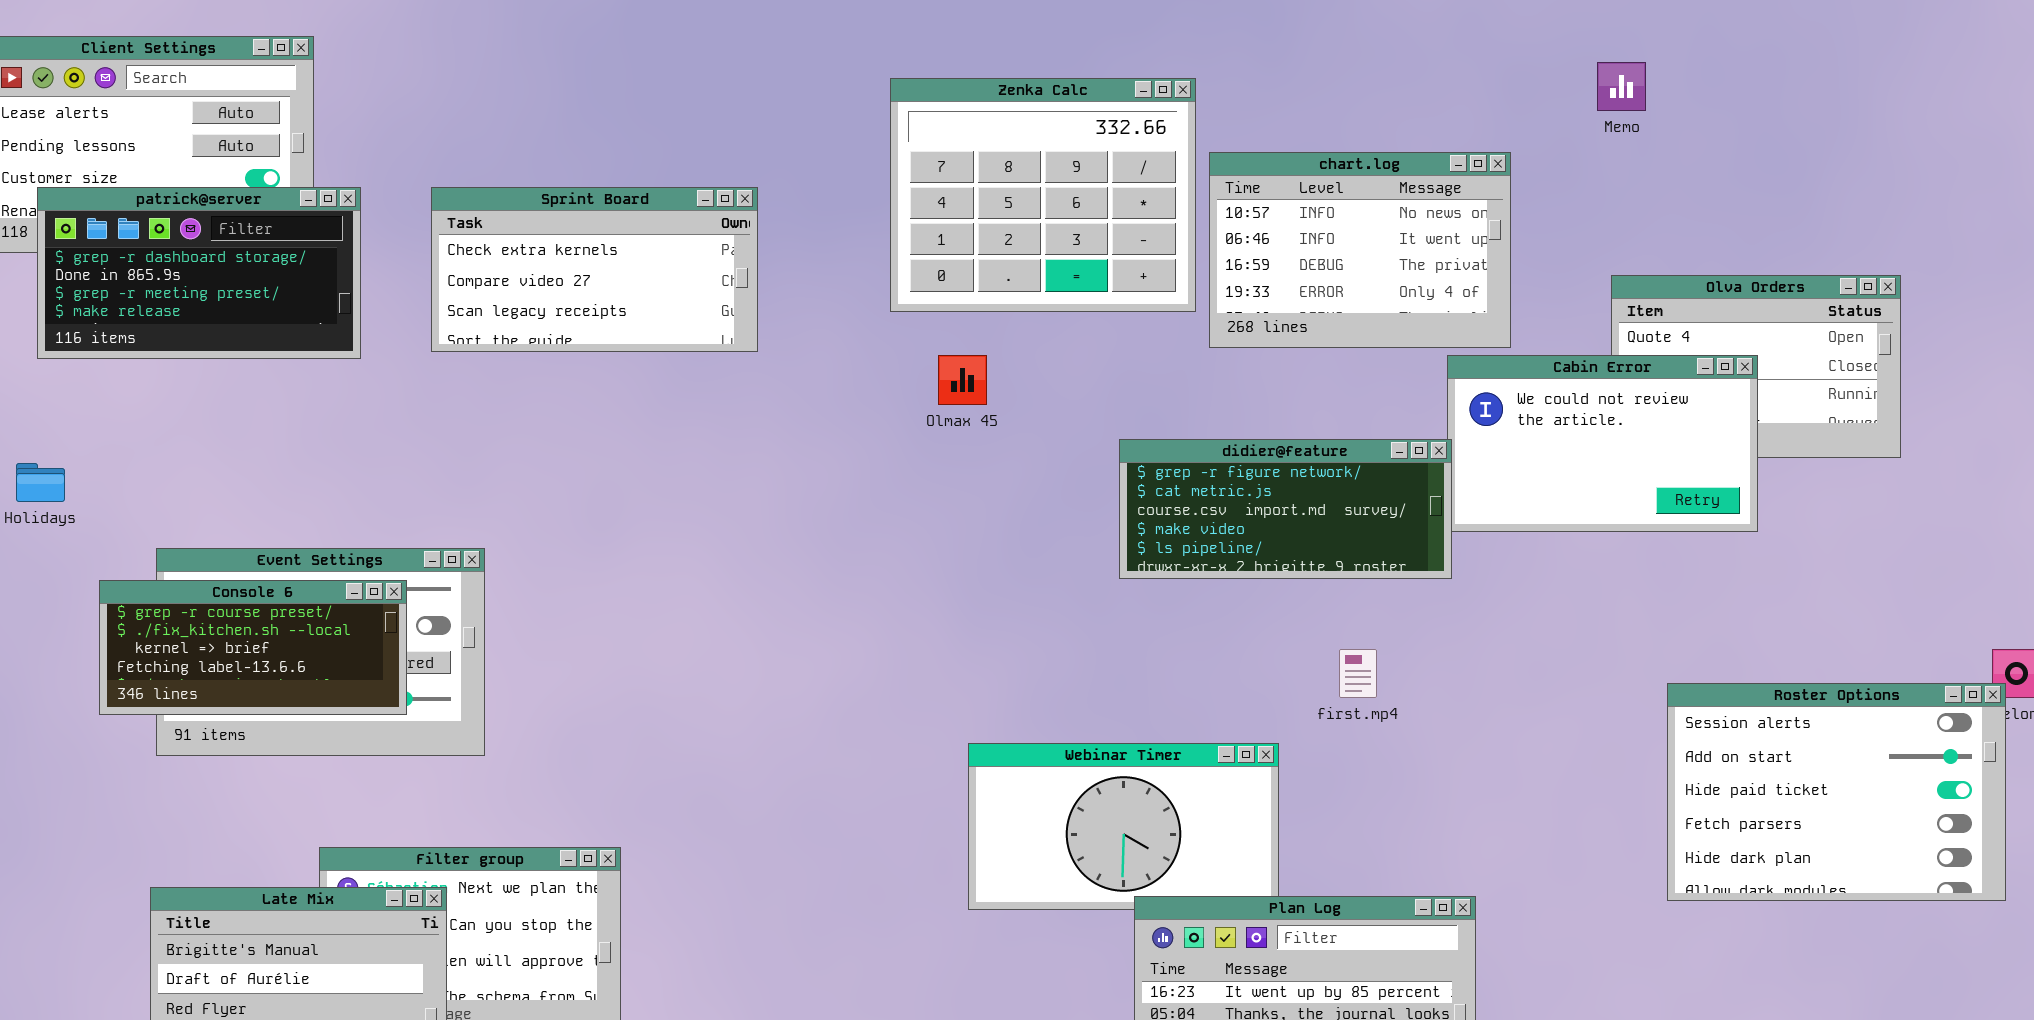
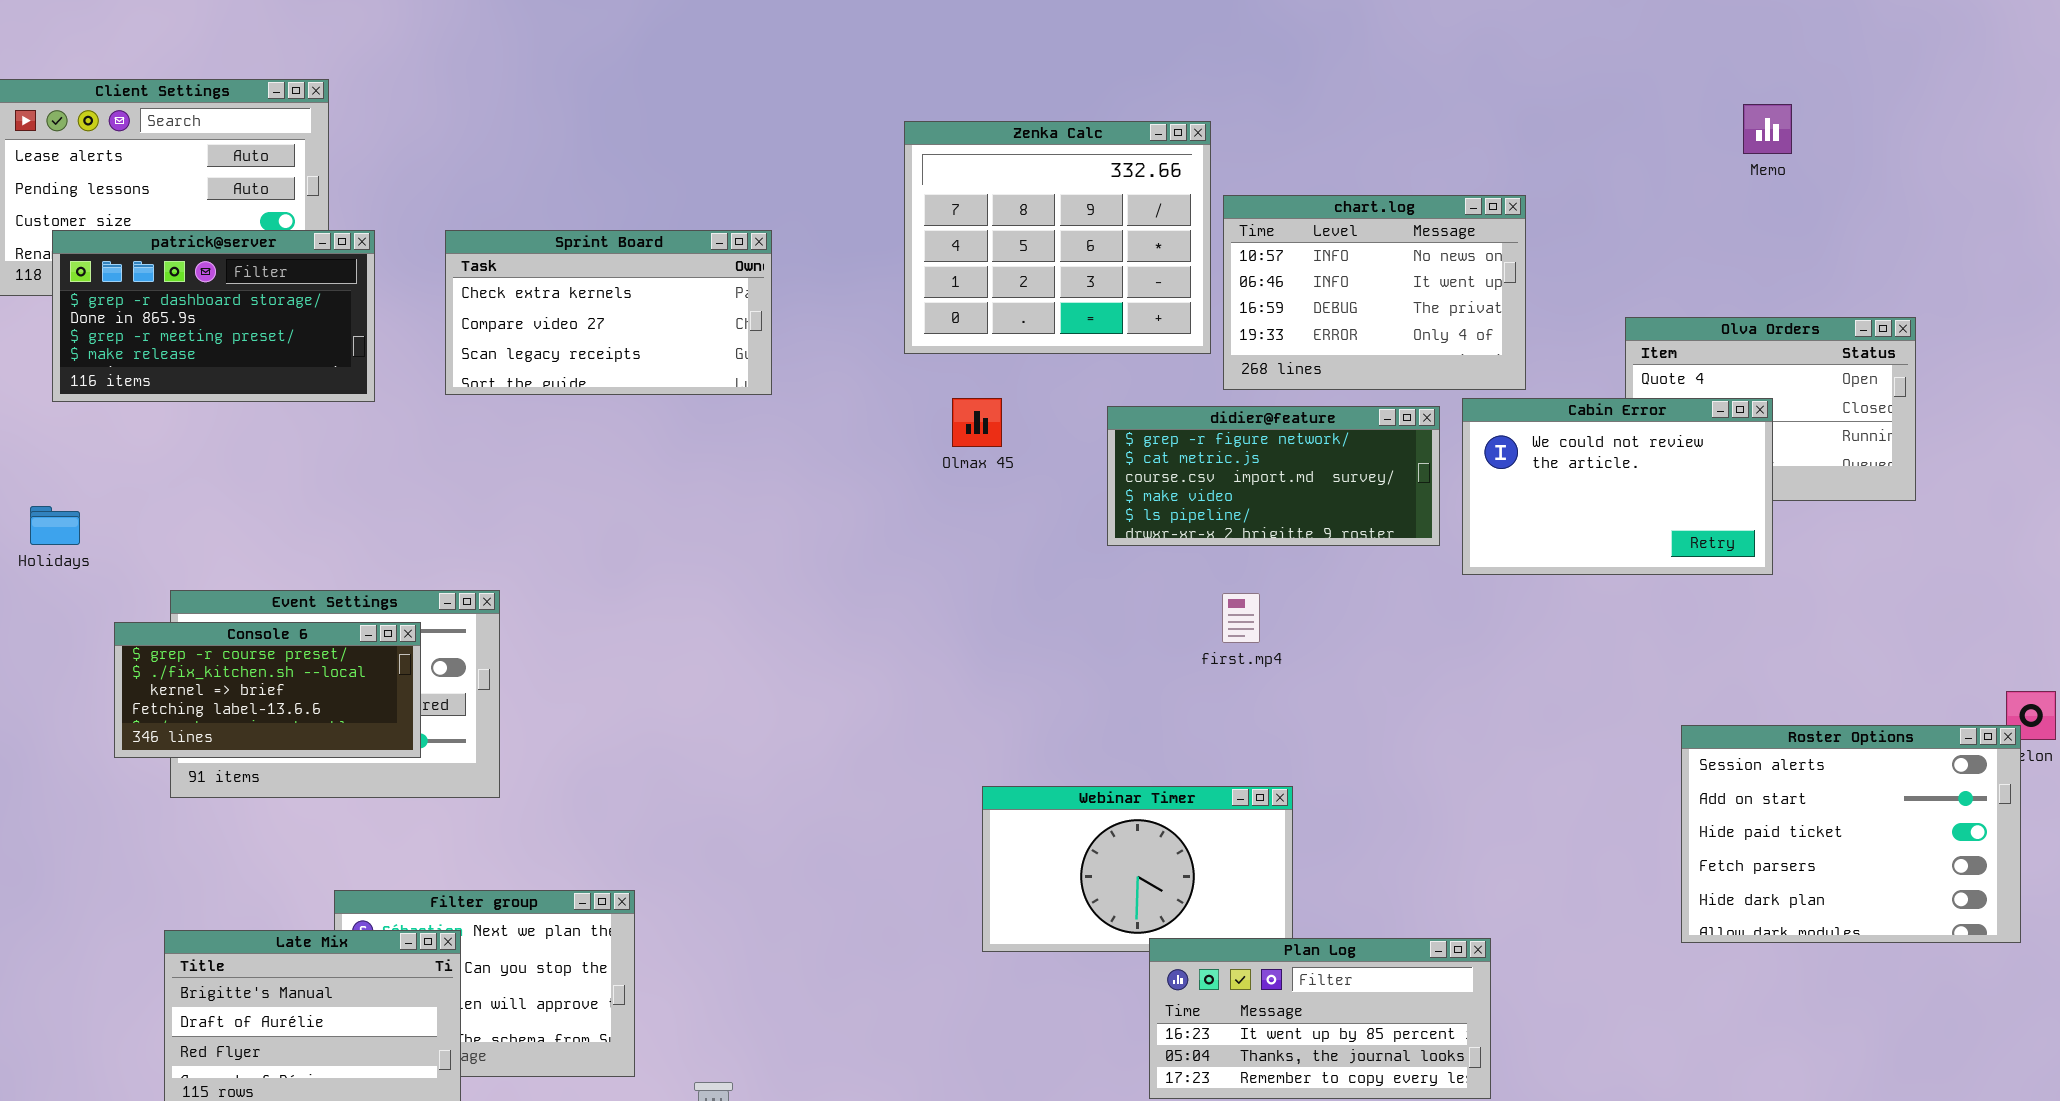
Memo: [1597,62,1646,111] -> [1743,104,1792,154], moved
didier@feature: [1119,439,1452,579] -> [1107,406,1440,546], moved
first.mp4: [1339,649,1377,698] -> [1222,593,1260,643], moved

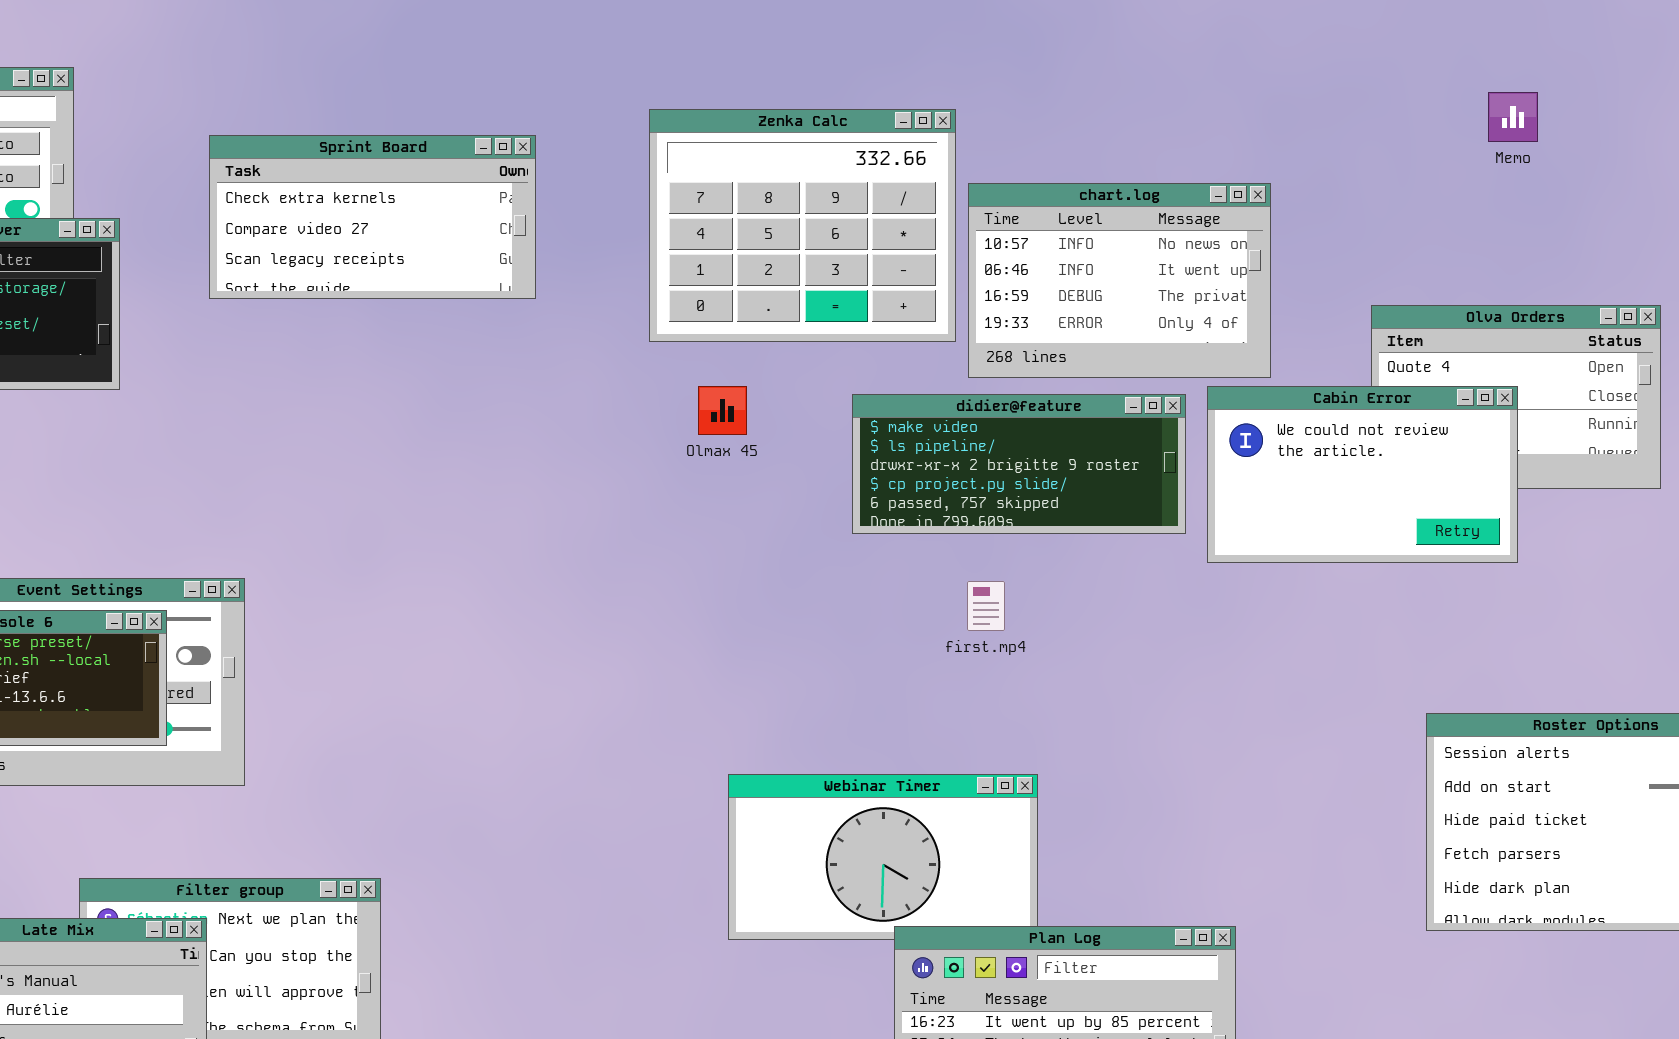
Sprint Board: [445,230,772,395] -> [209,135,536,299], moved
didier@feature: [1107,406,1440,546] -> [852,394,1186,534], scrolled down 3 rows

